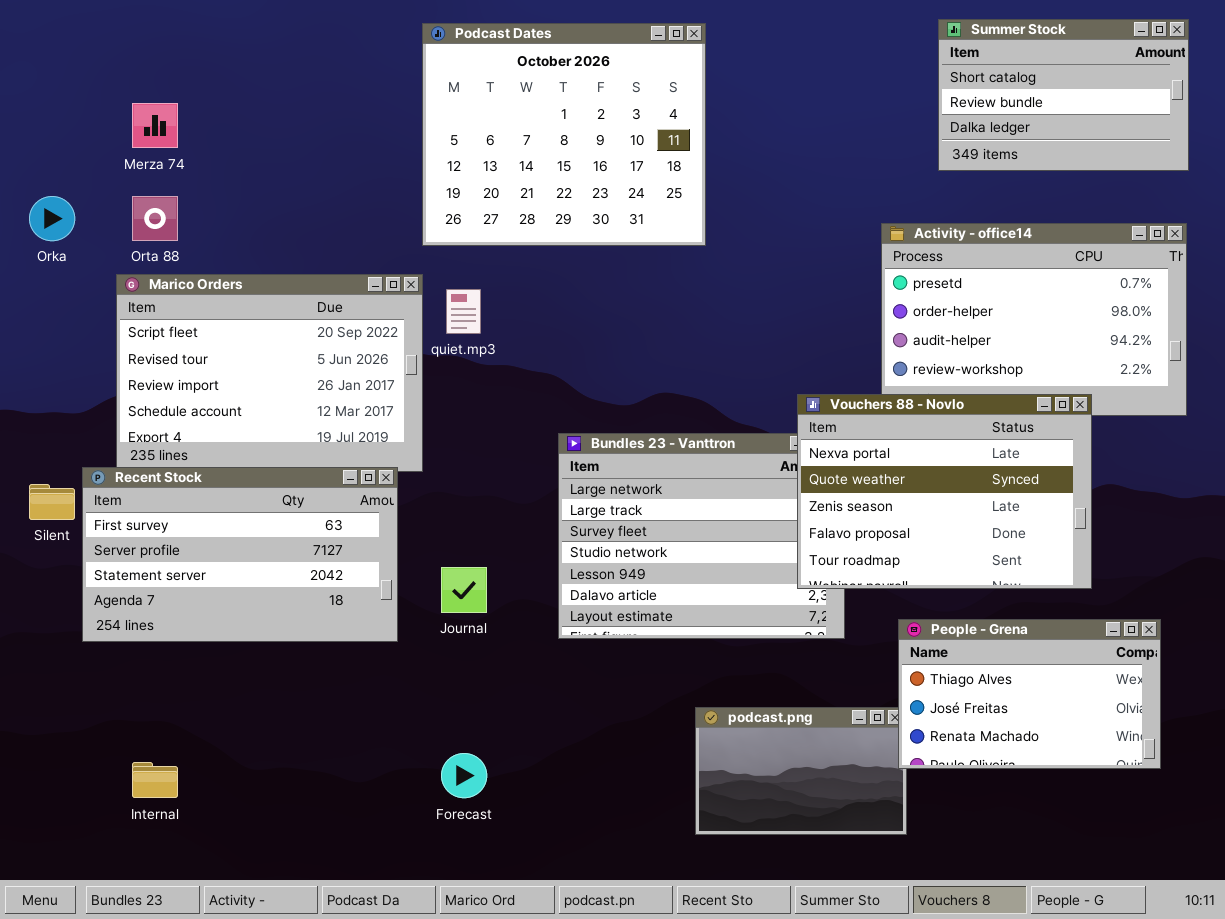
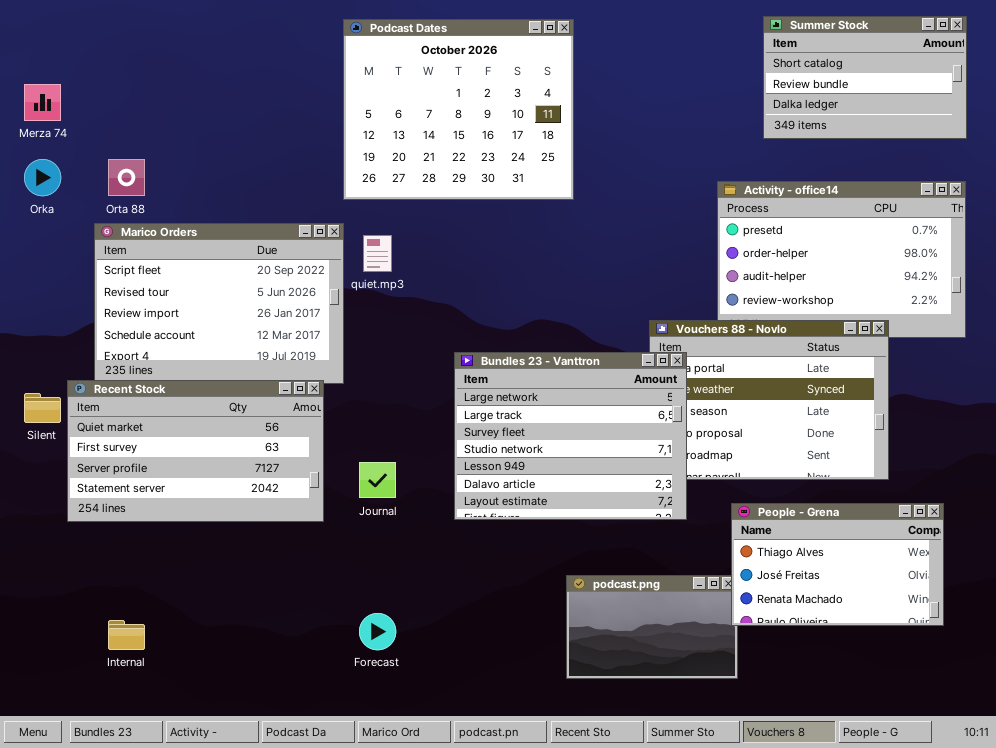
Merza 74: [132,103,178,148] -> [24,84,61,121], moved
Bundles 23 - Vanttron: [558,433,845,639] -> [454,352,687,520], raised
Recent Stock: [82,467,398,642] -> [67,380,324,522], scrolled up 1 row

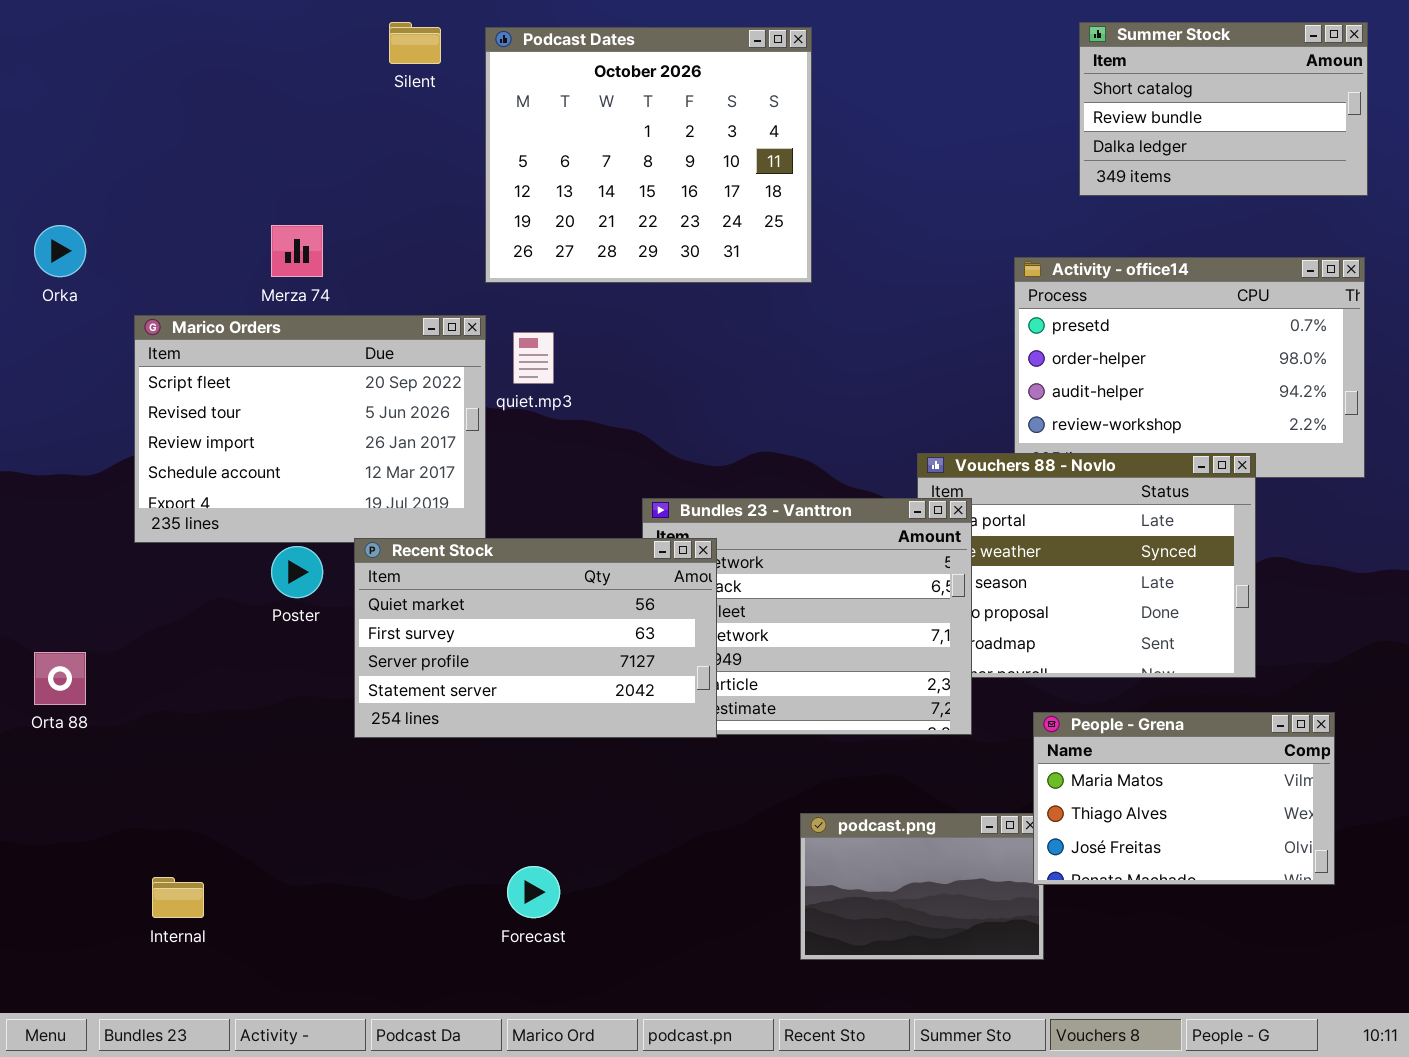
Merza 74: [24,84,61,121] -> [271,225,323,277], moved
Orta 88: [108,159,145,196] -> [34,652,86,705], moved
Recent Stock: [67,380,324,522] -> [354,538,717,738], moved
Silent: [24,393,61,423] -> [389,22,441,64], moved
People - Grena: [731,503,944,626] -> [1033,712,1335,885], scrolled up 1 row

